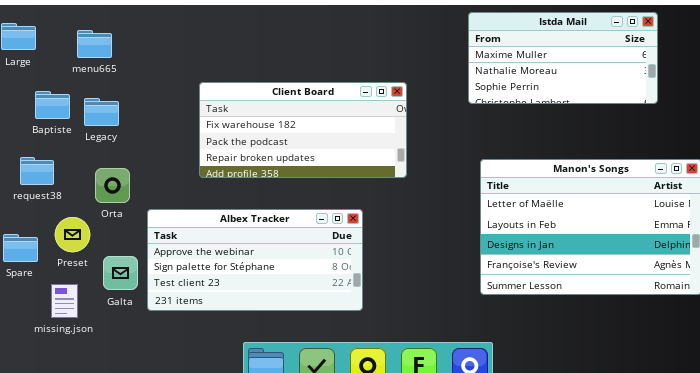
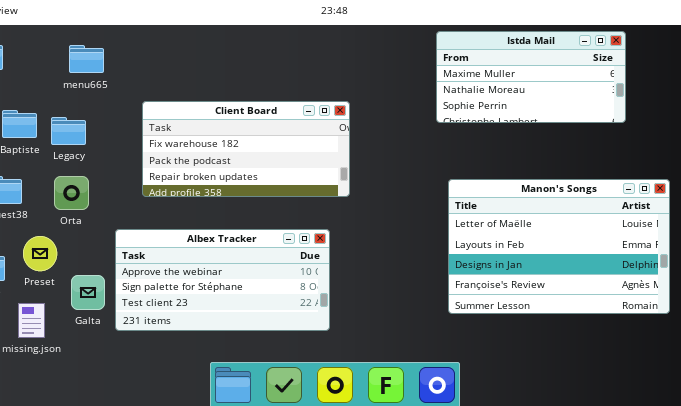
menu665: [77,30,112,58] -> [69,45,104,73], moved
Client Board: [199,82,407,178] -> [142,101,350,197], moved
Orta: [95,168,130,203] -> [54,176,89,210], moved

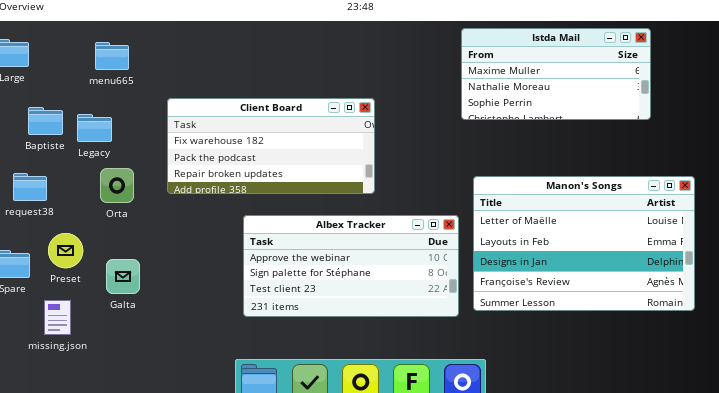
Orta: [54,176,89,210] -> [100,168,134,203], moved
Albex Tracker: [115,229,330,331] -> [243,215,459,317], moved
Galta: [71,275,105,310] -> [106,259,140,294], moved

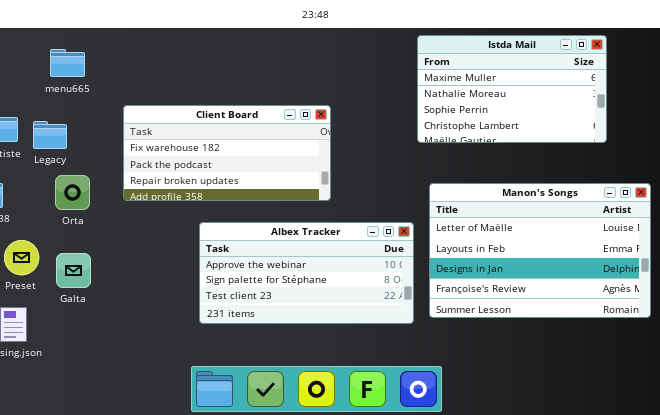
Istda Mail: [461,28,651,120] -> [417,35,607,143], resized
Galta: [106,259,140,294] -> [56,253,91,288], moved

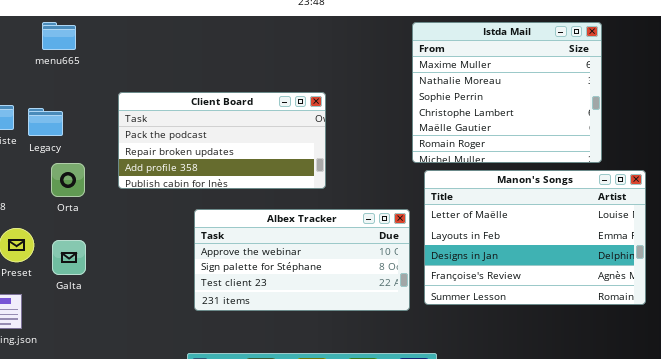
Istda Mail: [417,35,607,143] -> [412,22,602,163], resized
menu665: [50,49,85,77] -> [42,22,76,50], moved
Client Board: [123,105,331,201] -> [118,92,326,189], scrolled down 1 row

